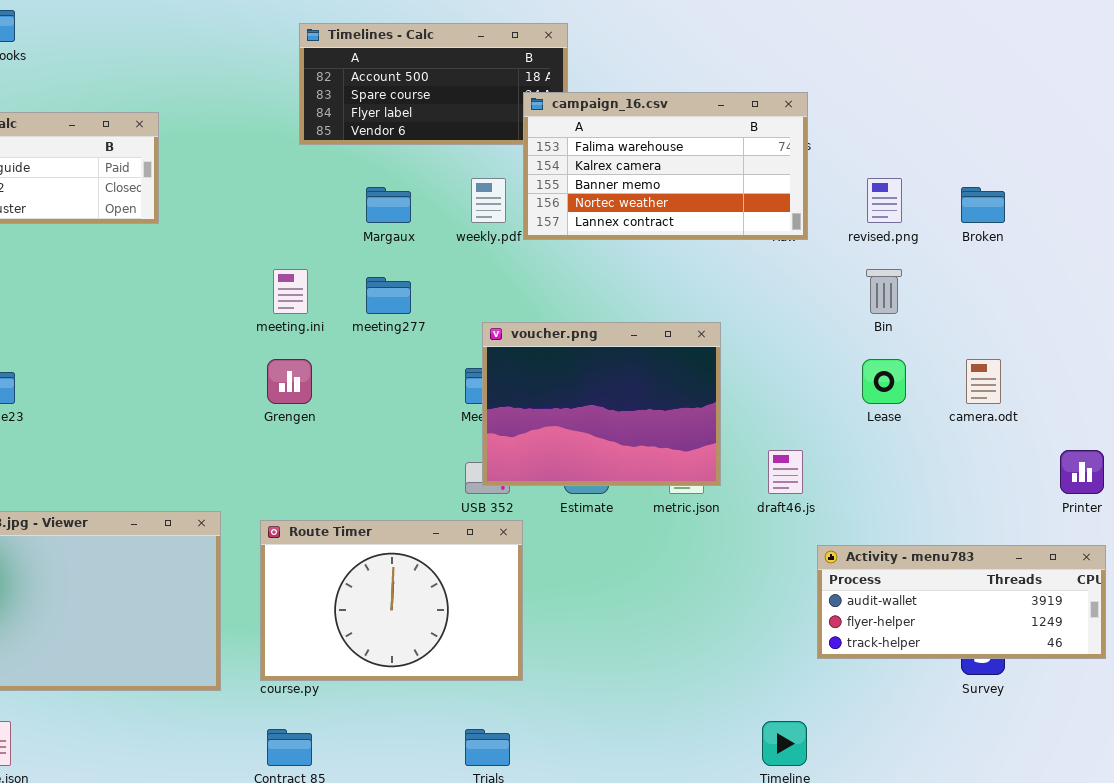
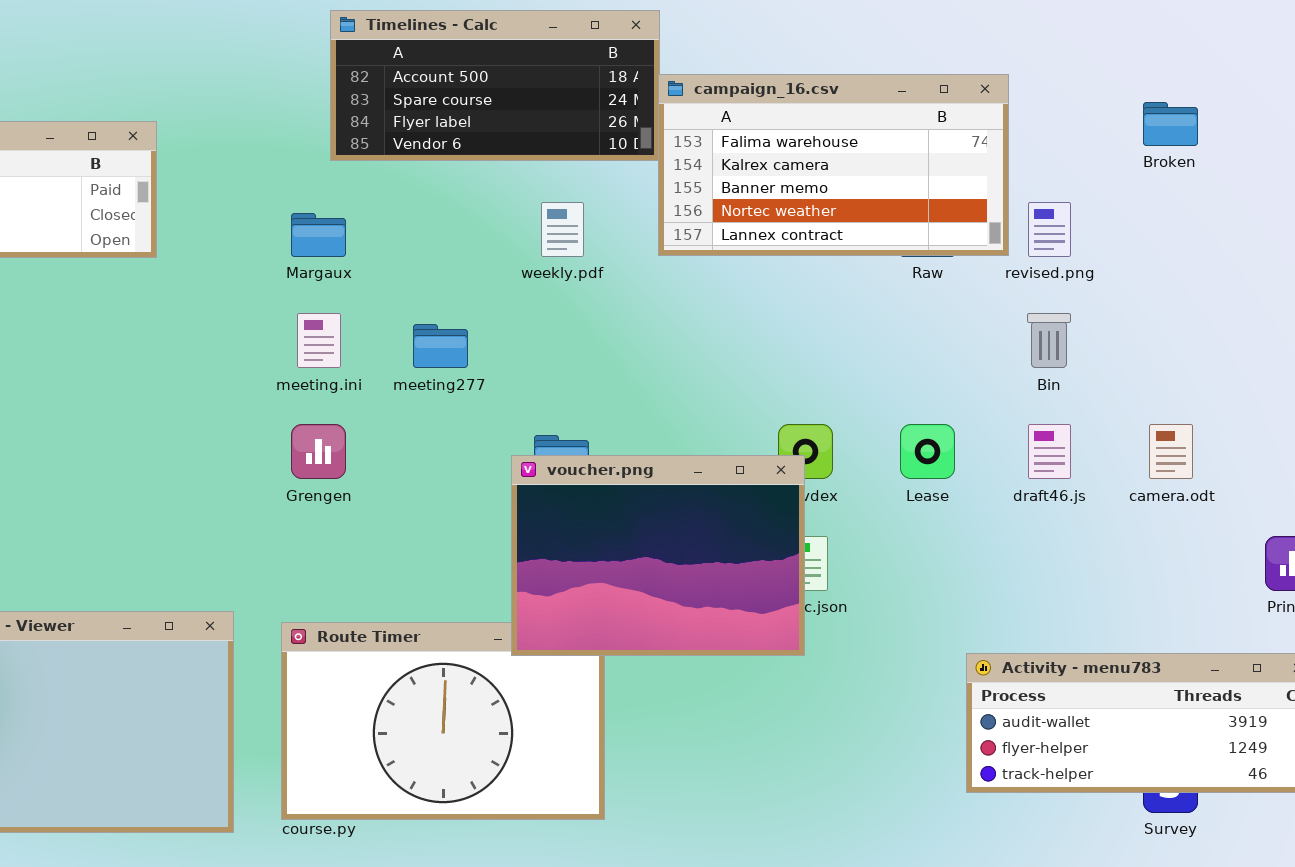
campaign_16.csv: [523,92,808,240] -> [658,74,1009,256], moved
Margaux: [366,187,411,223] -> [291,213,346,257], moved
Broken: [961,187,1005,223] -> [1143,102,1198,146], moved
voucher.png: [482,322,721,486] -> [511,455,805,656], moved
Lease: [862,359,906,404] -> [900,424,955,479], moved
draft46.js: [768,450,803,494] -> [1028,424,1071,479], moved

